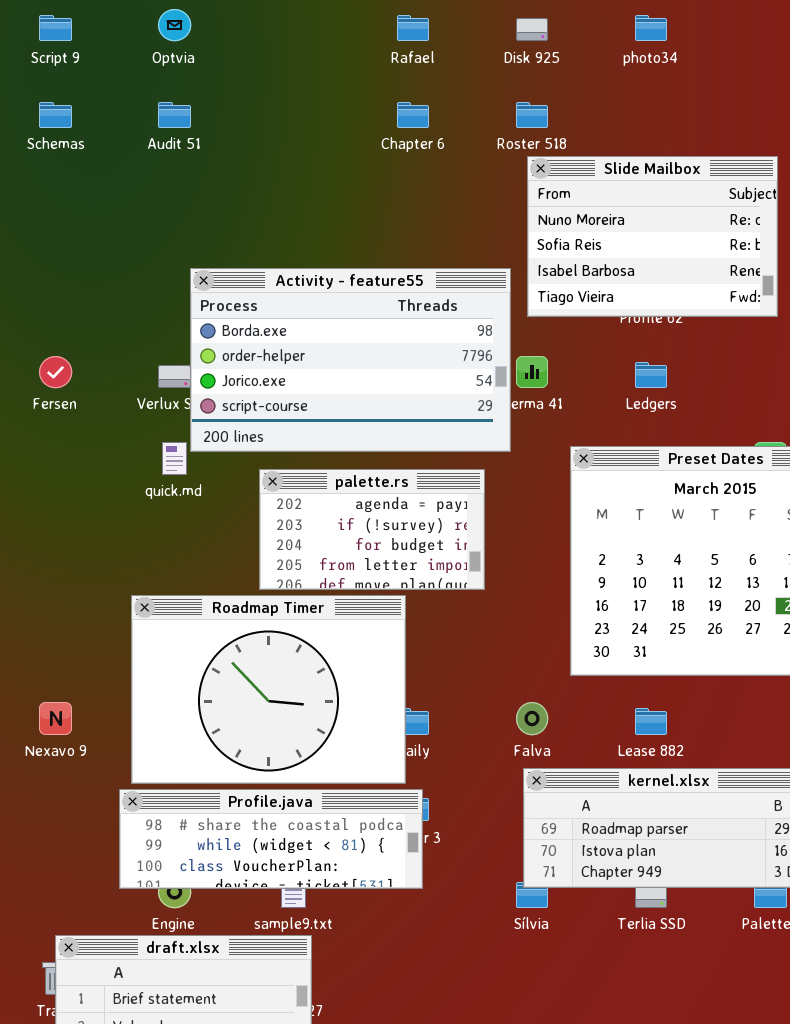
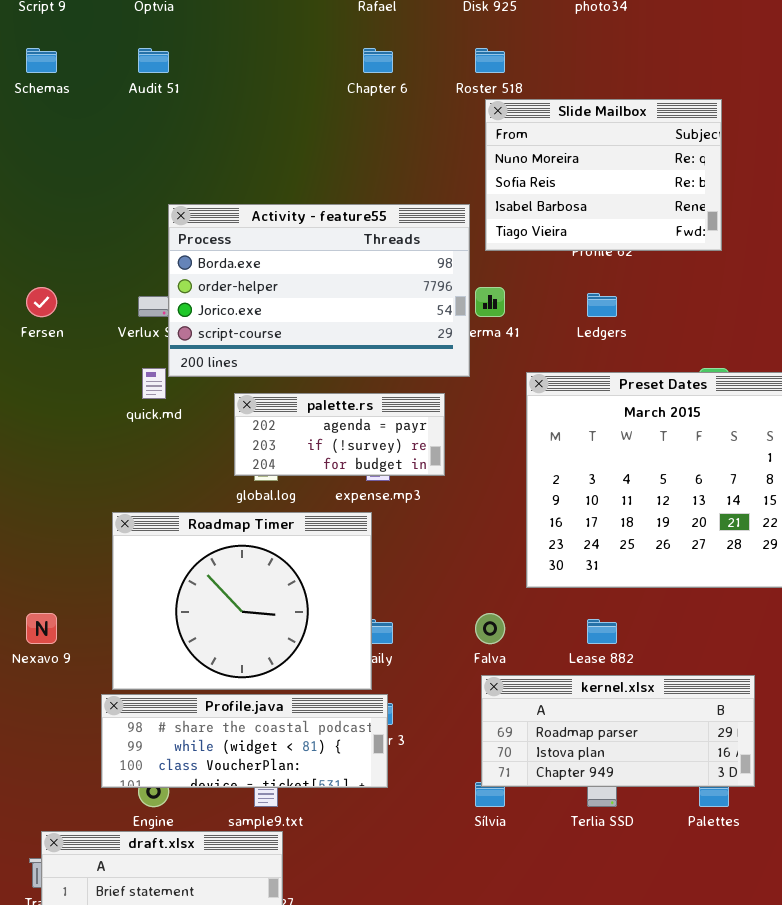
palette.rs: [259,469,485,590] -> [234,393,445,476], resized

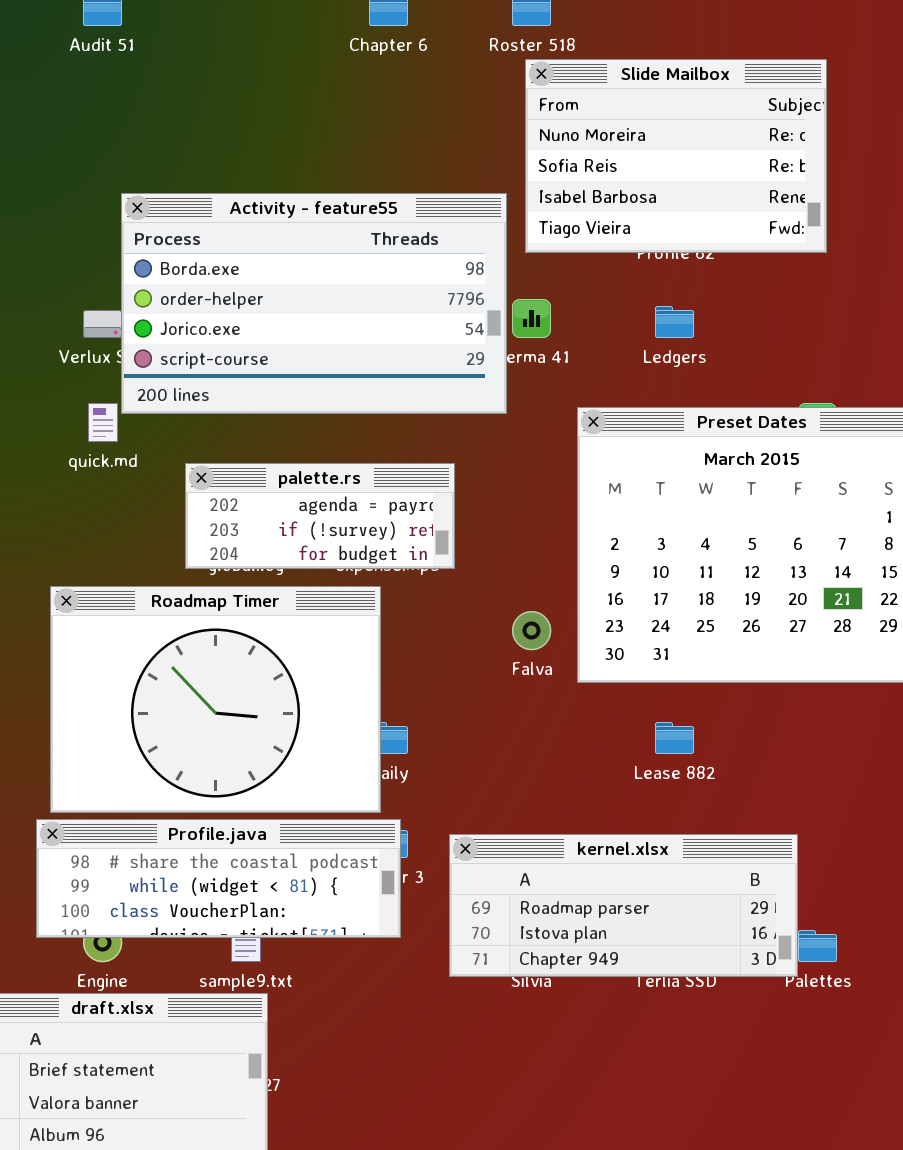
palette.rs: [234,393,445,476] -> [185,463,455,569], moved
Falva: [475,613,505,644] -> [512,611,551,650], moved
kernel.xlsx: [481,675,755,787] -> [449,834,798,977], moved

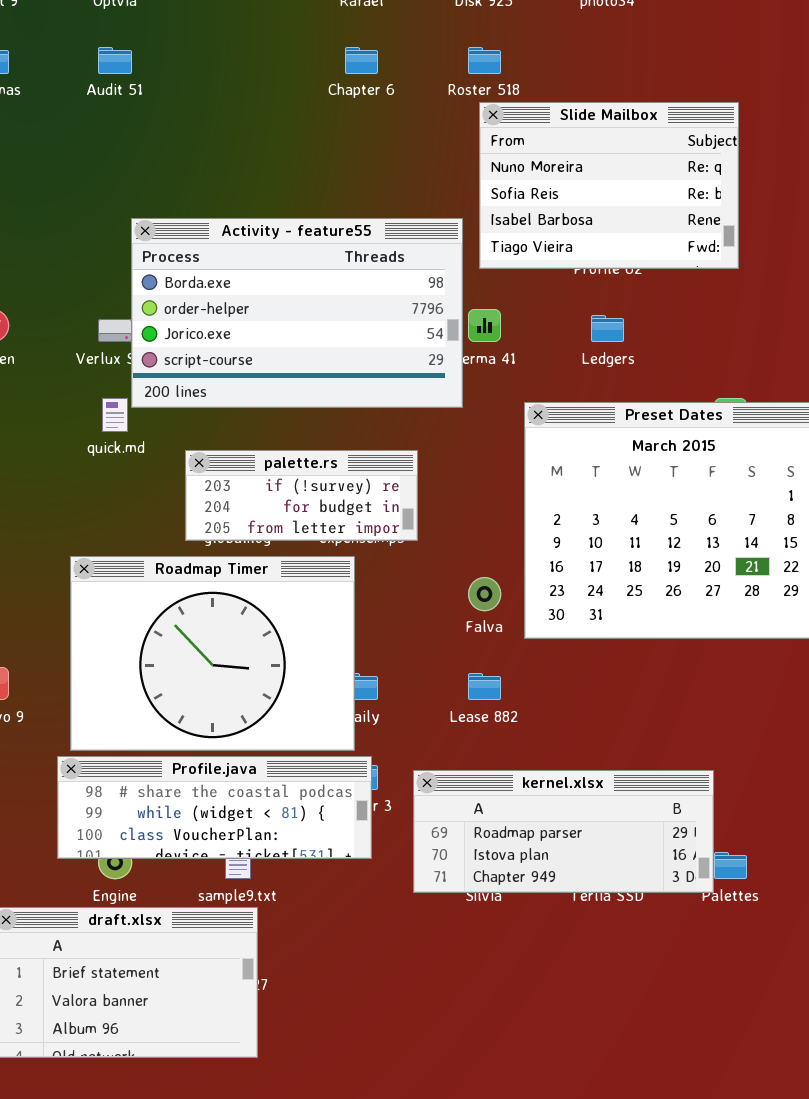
palette.rs: [185,463,455,569] -> [185,450,418,541], scrolled down 1 row
Lease 882: [655,722,694,754] -> [468,673,501,700], moved

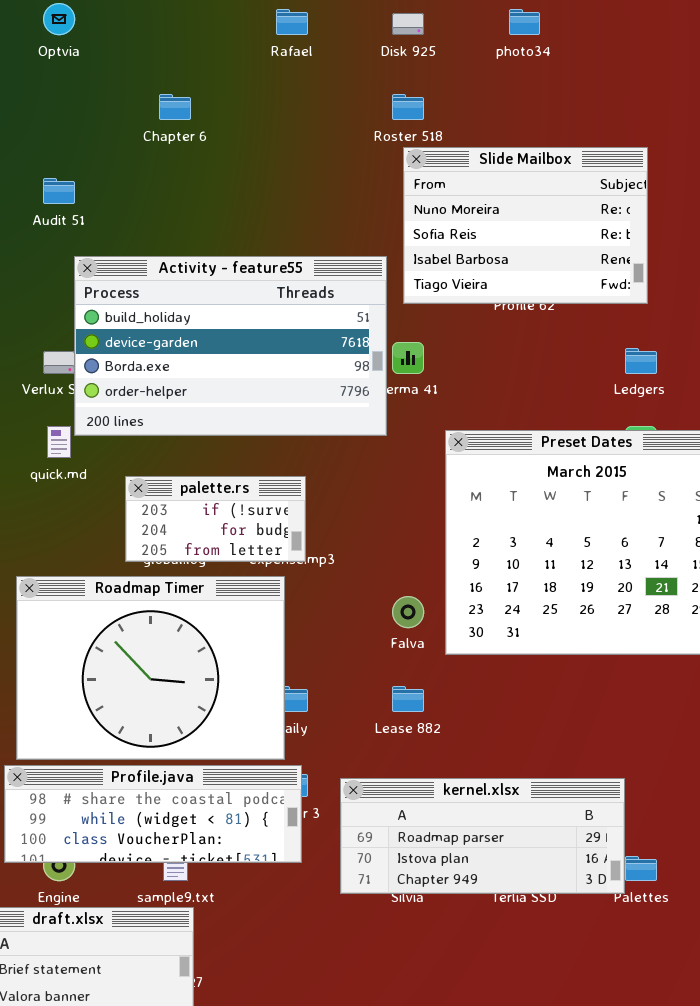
Audit 51: [98,47,132,74] -> [43,178,75,204], moved
Chapter 6: [345,47,378,74] -> [159,94,191,120], moved
Activity - feature55: [131,218,463,408] -> [74,256,387,436], scrolled up 2 rows
Ledgers: [591,315,624,342] -> [625,348,657,374], moved
palette.rs: [185,450,418,541] -> [125,476,306,562], resized

